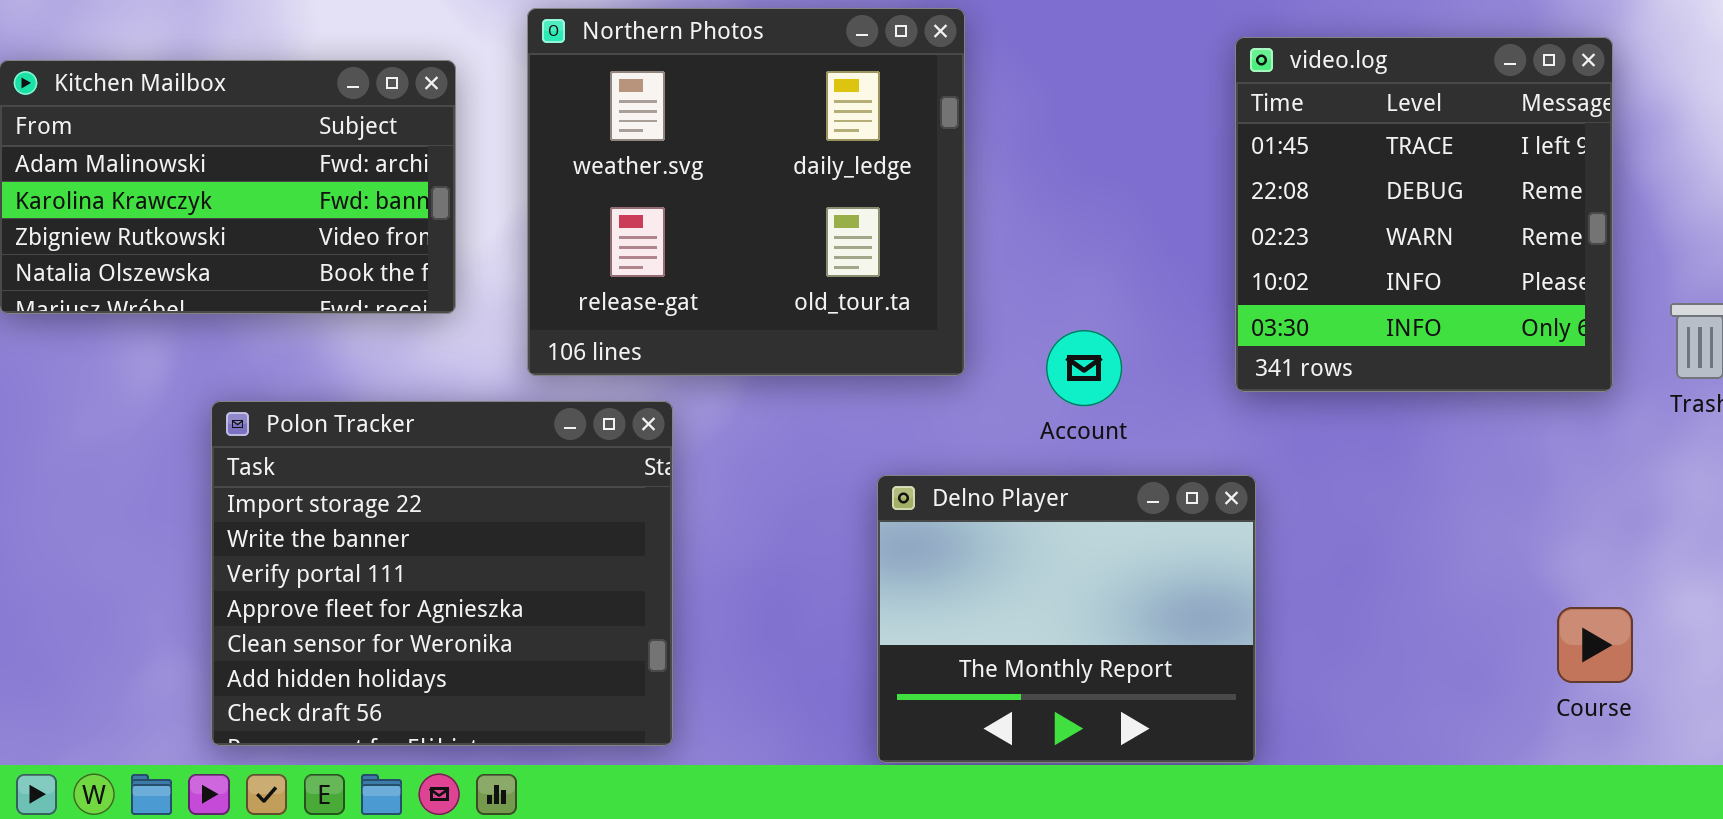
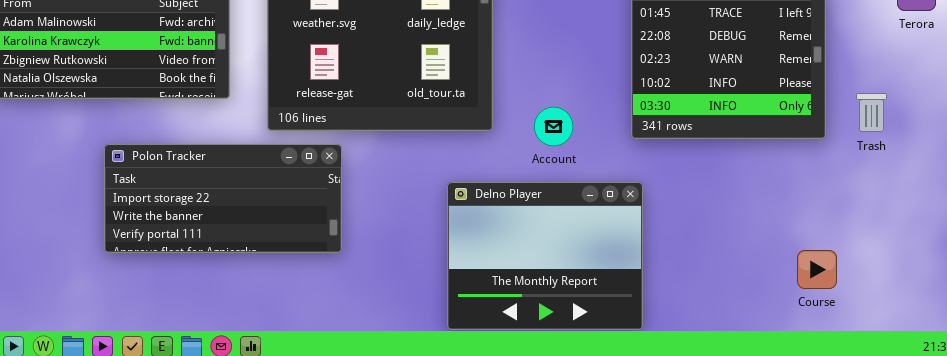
Polon Tracker: [211,401,673,746] -> [104,144,342,253], resized

